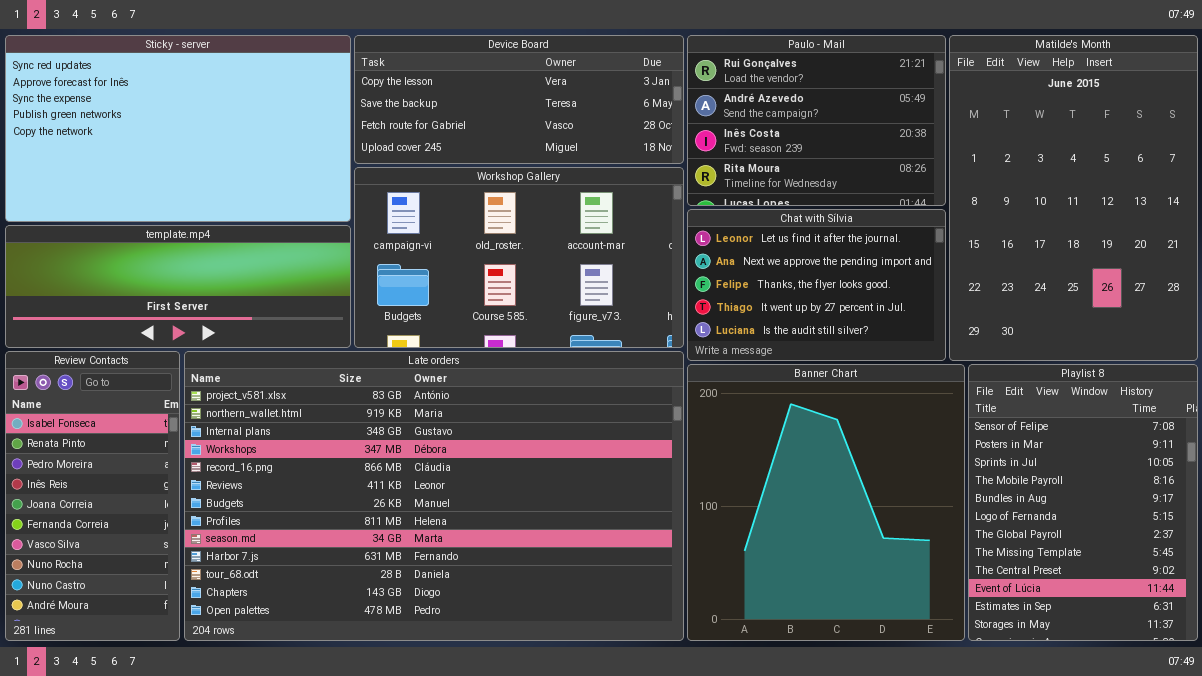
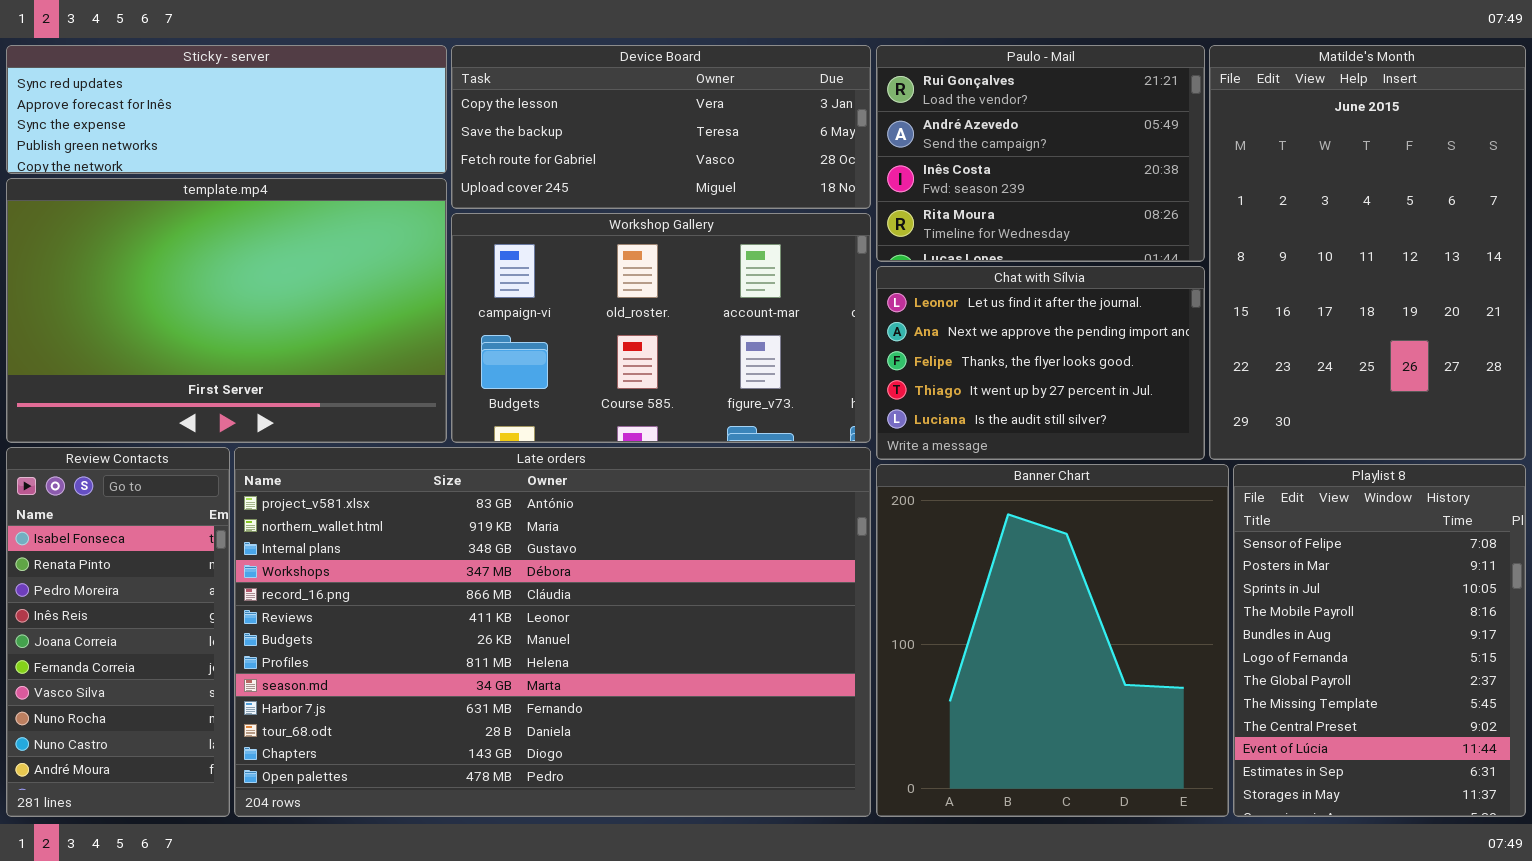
Sticky - server: [5,35,351,222] -> [6,45,447,174], resized
template.mp4: [5,225,351,348] -> [6,178,447,443], resized

